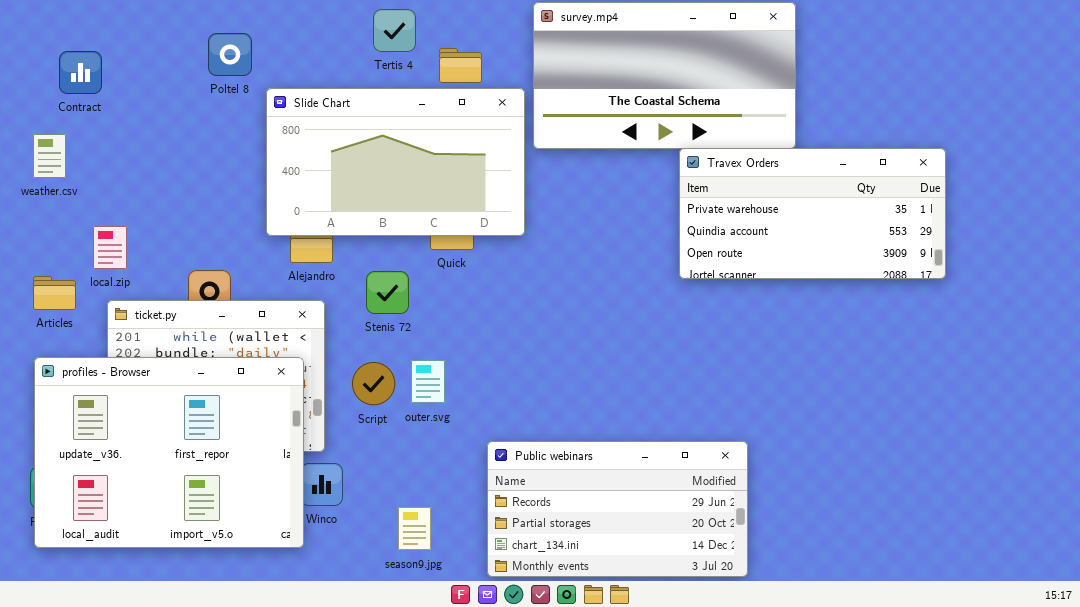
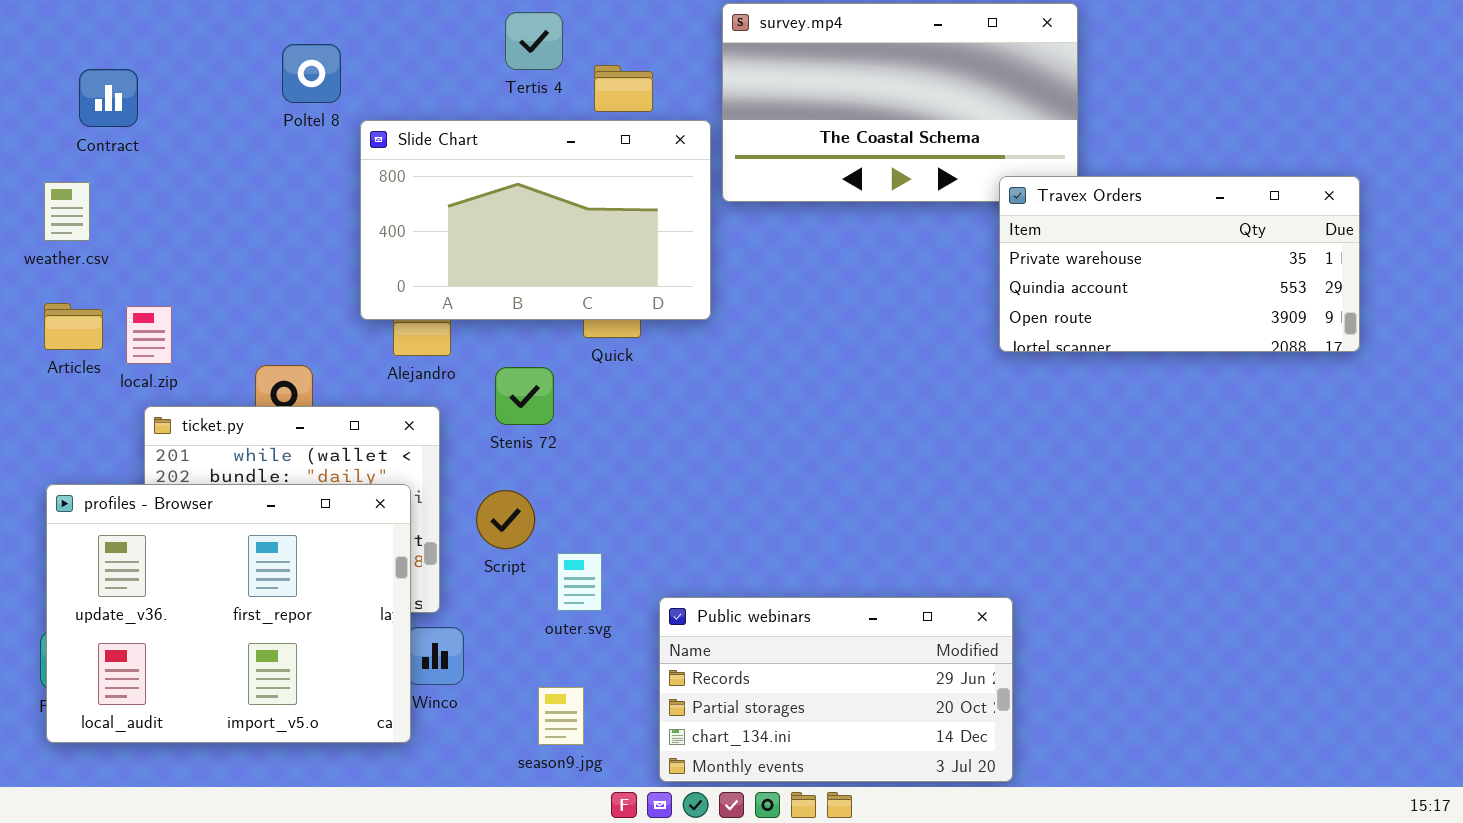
Travex Orders: [679,148,946,279] -> [999,176,1360,352], moved
Articles: [33,276,76,310] -> [44,303,103,350], moved
outer.svg: [411,360,445,403] -> [557,553,602,611], moved

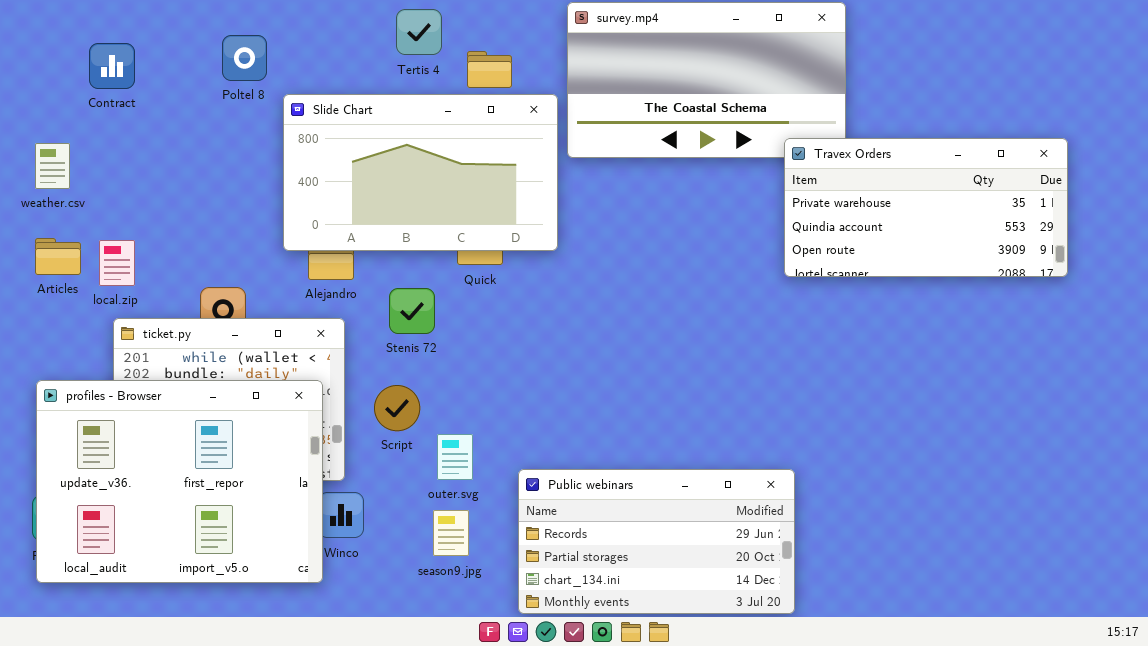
Contract: [79,69,138,127] -> [89,43,135,89], moved
season9.jpg: [538,687,584,745] -> [433,510,469,556], moved

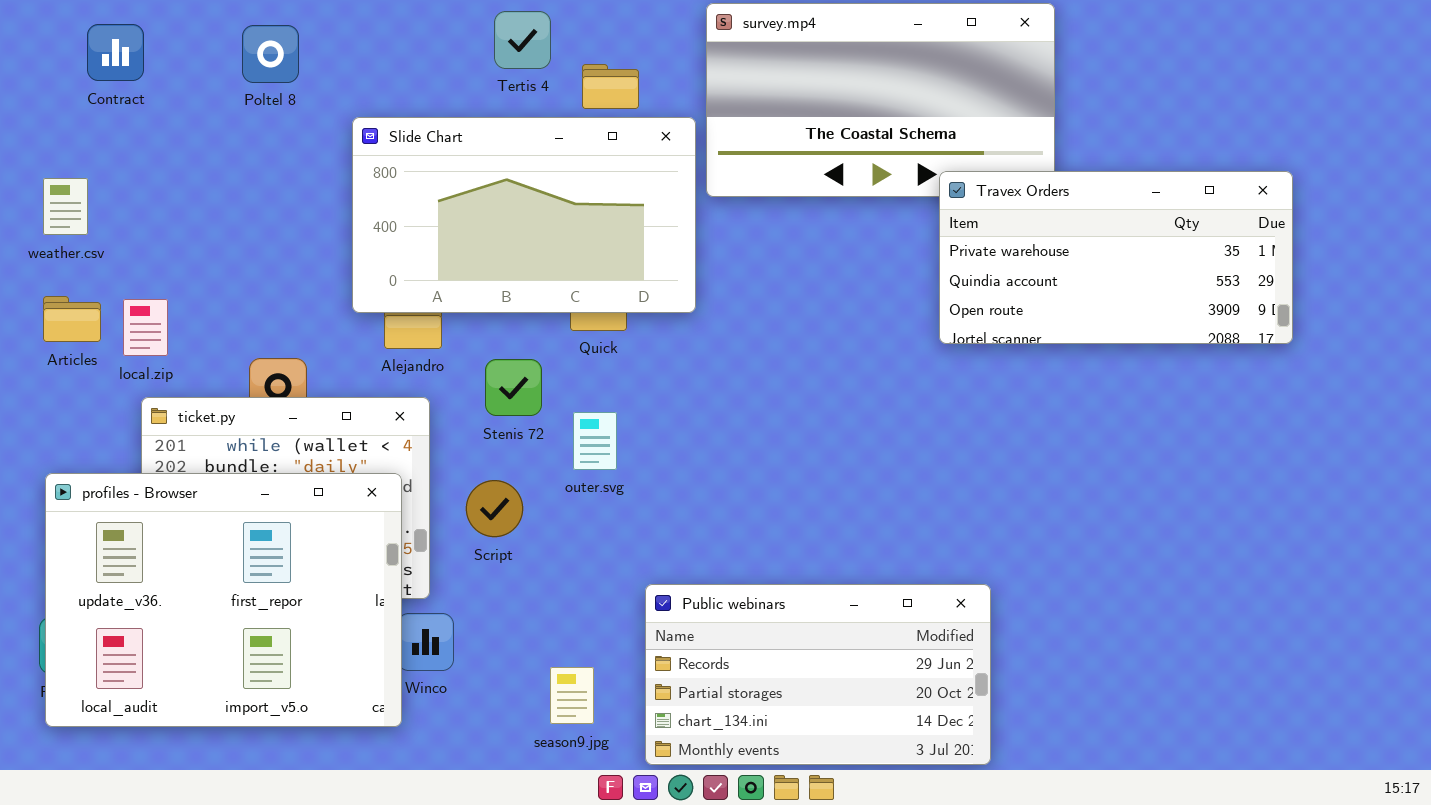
Poltel 8: [222,35,267,81] -> [242,25,299,83], moved
Contract: [89,43,135,89] -> [87,24,144,81], moved
Travex Orders: [784,138,1068,277] -> [939,171,1293,344], moved
outer.svg: [437,434,473,480] -> [573,412,617,470], moved
season9.jpg: [433,510,469,556] -> [550,667,594,724], moved

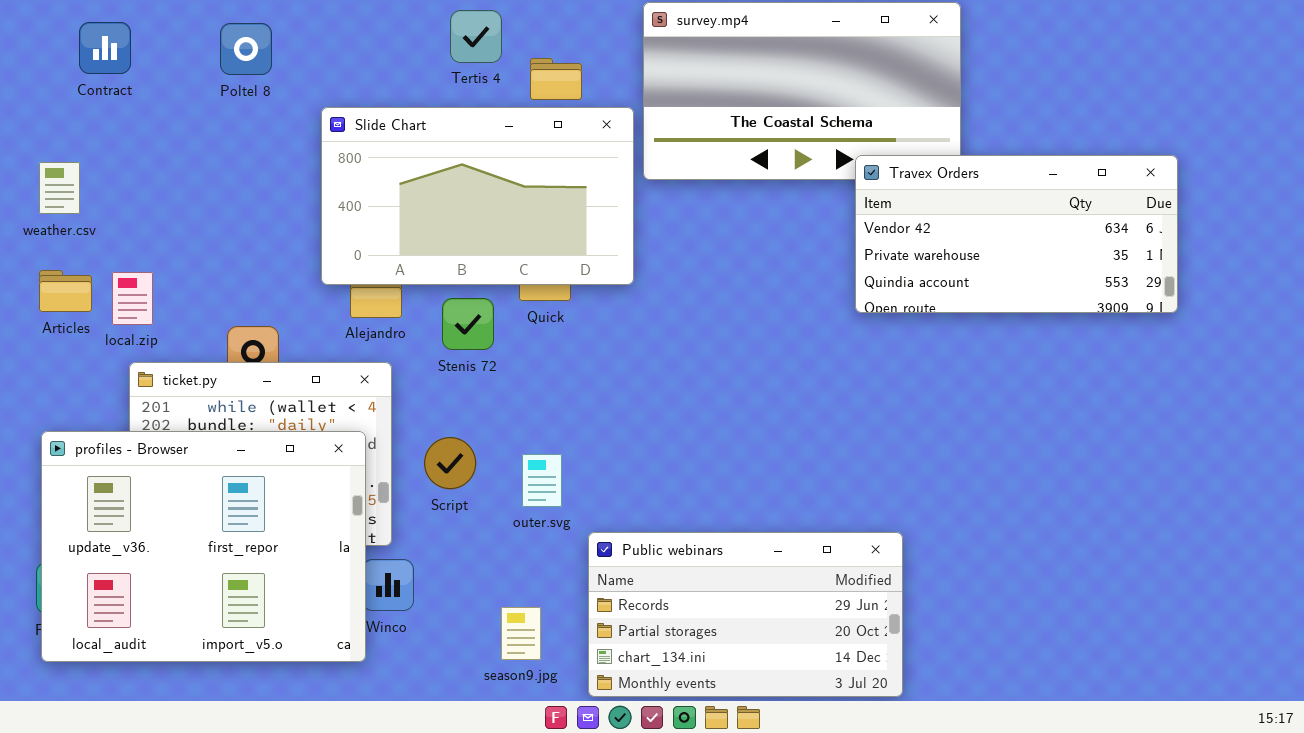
Travex Orders: [939,171,1293,344] -> [855,155,1178,313], scrolled up 1 row
Stenis 72: [485,359,542,416] -> [442,298,494,350], moved
outer.svg: [573,412,617,470] -> [522,454,562,507], moved

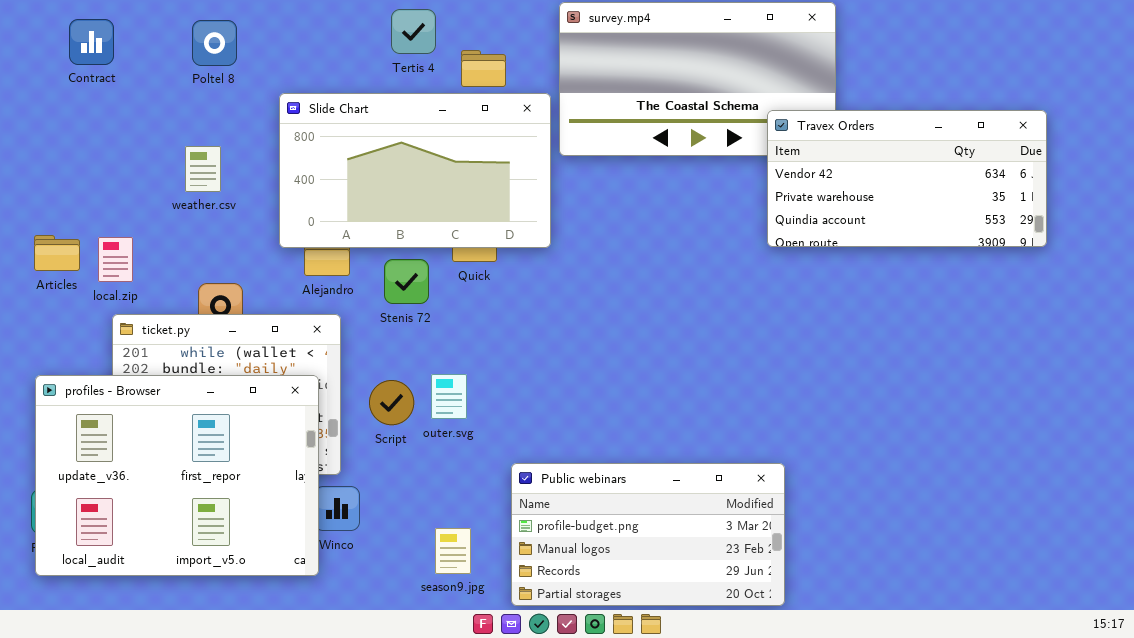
Travex Orders: [855,155,1178,313] -> [767,110,1047,247], moved
weather.csv: [39,162,80,214] -> [185,146,221,192], moved
outer.svg: [522,454,562,507] -> [431,374,467,419], moved
Public webinars: [588,532,903,697] -> [511,463,785,606], scrolled up 2 rows

